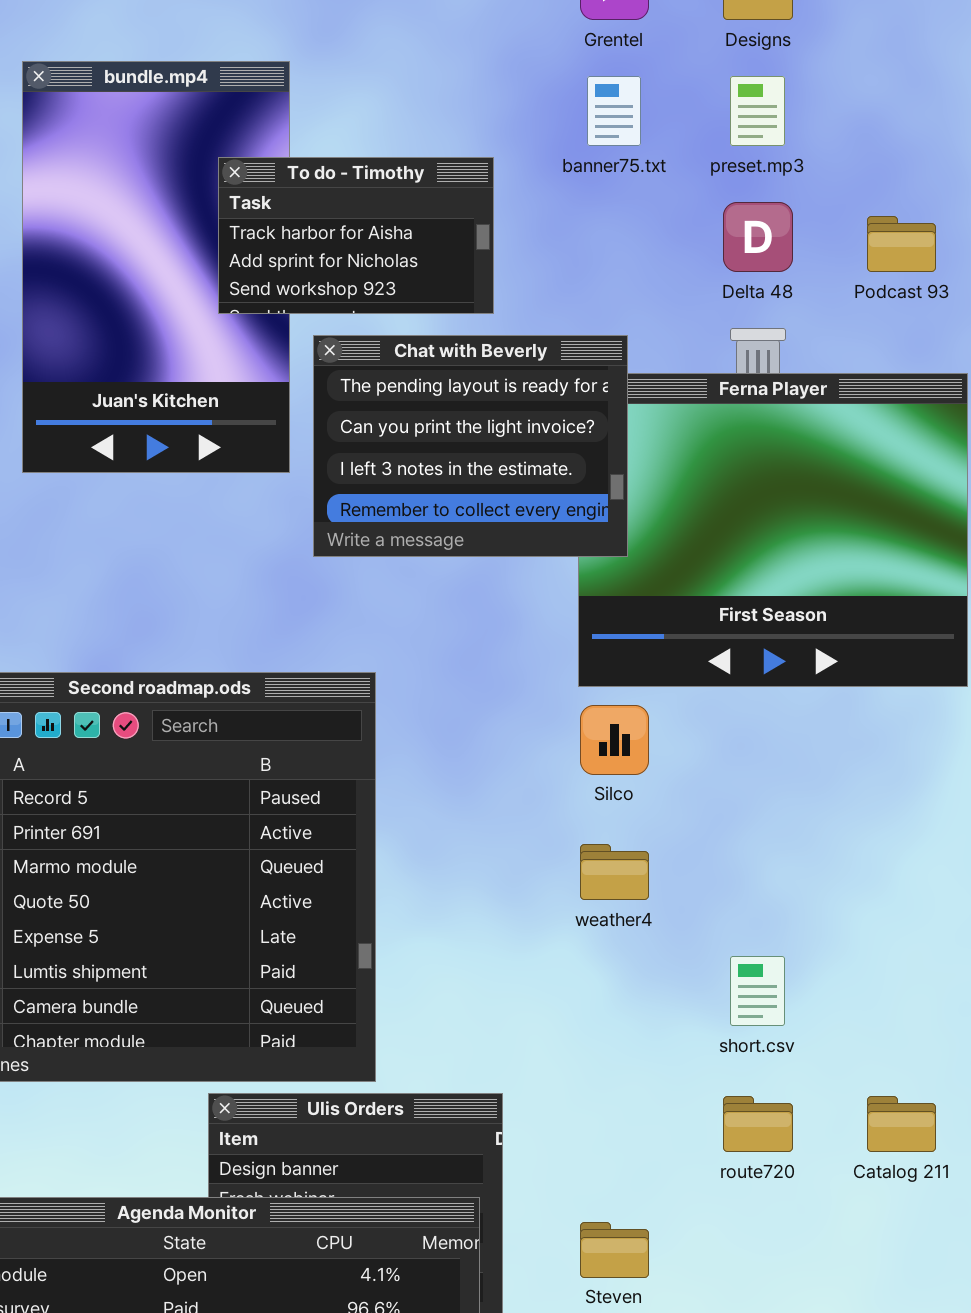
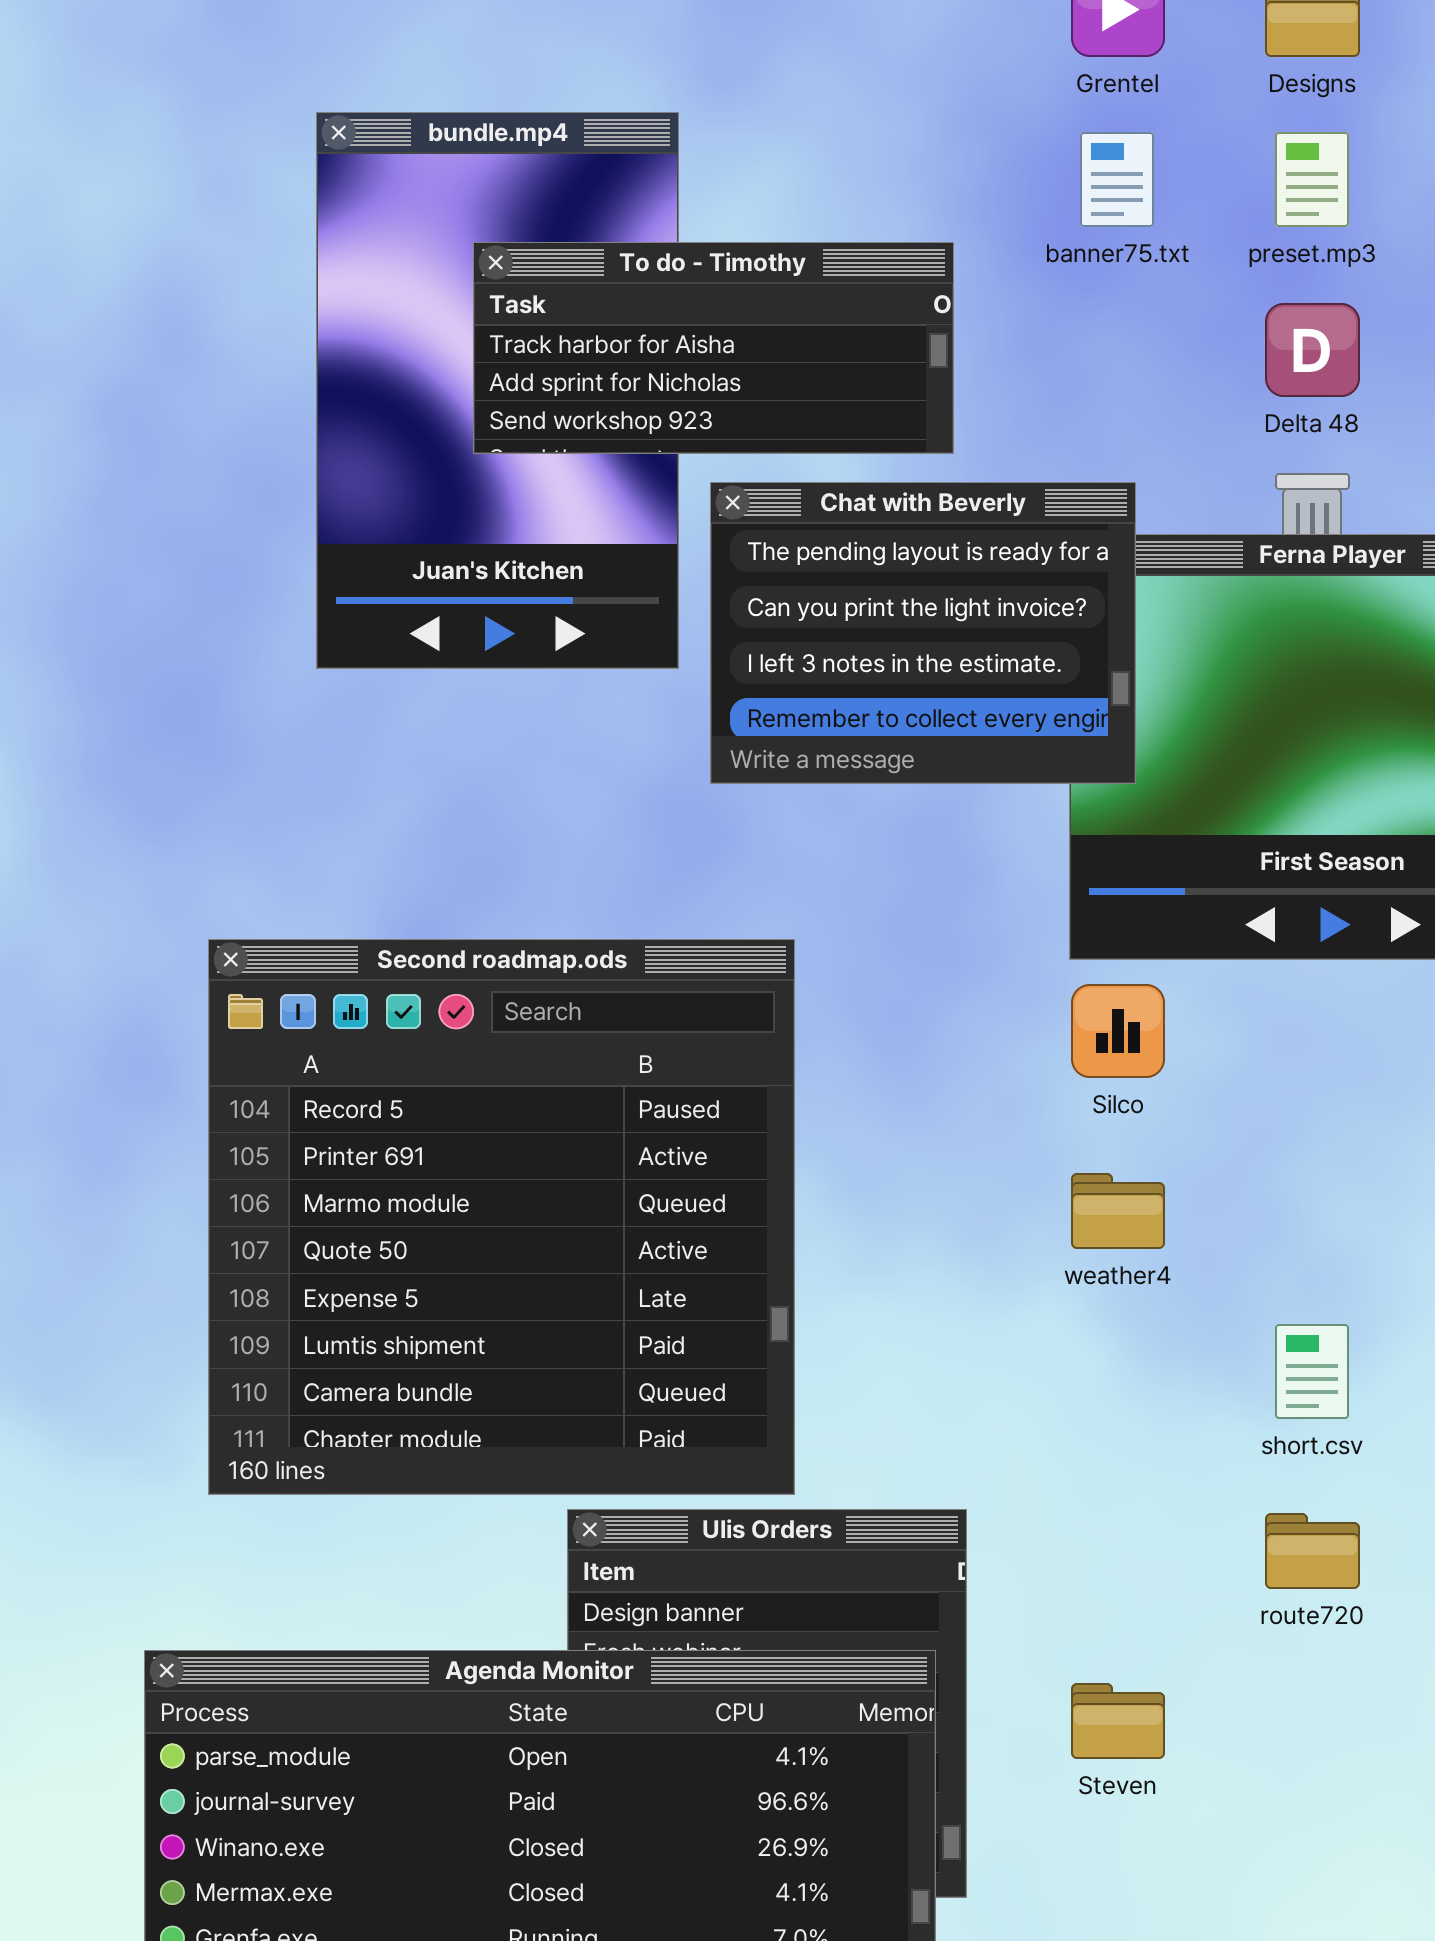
To do - Timothy: [218,157,494,314] -> [473,242,954,454], resized

